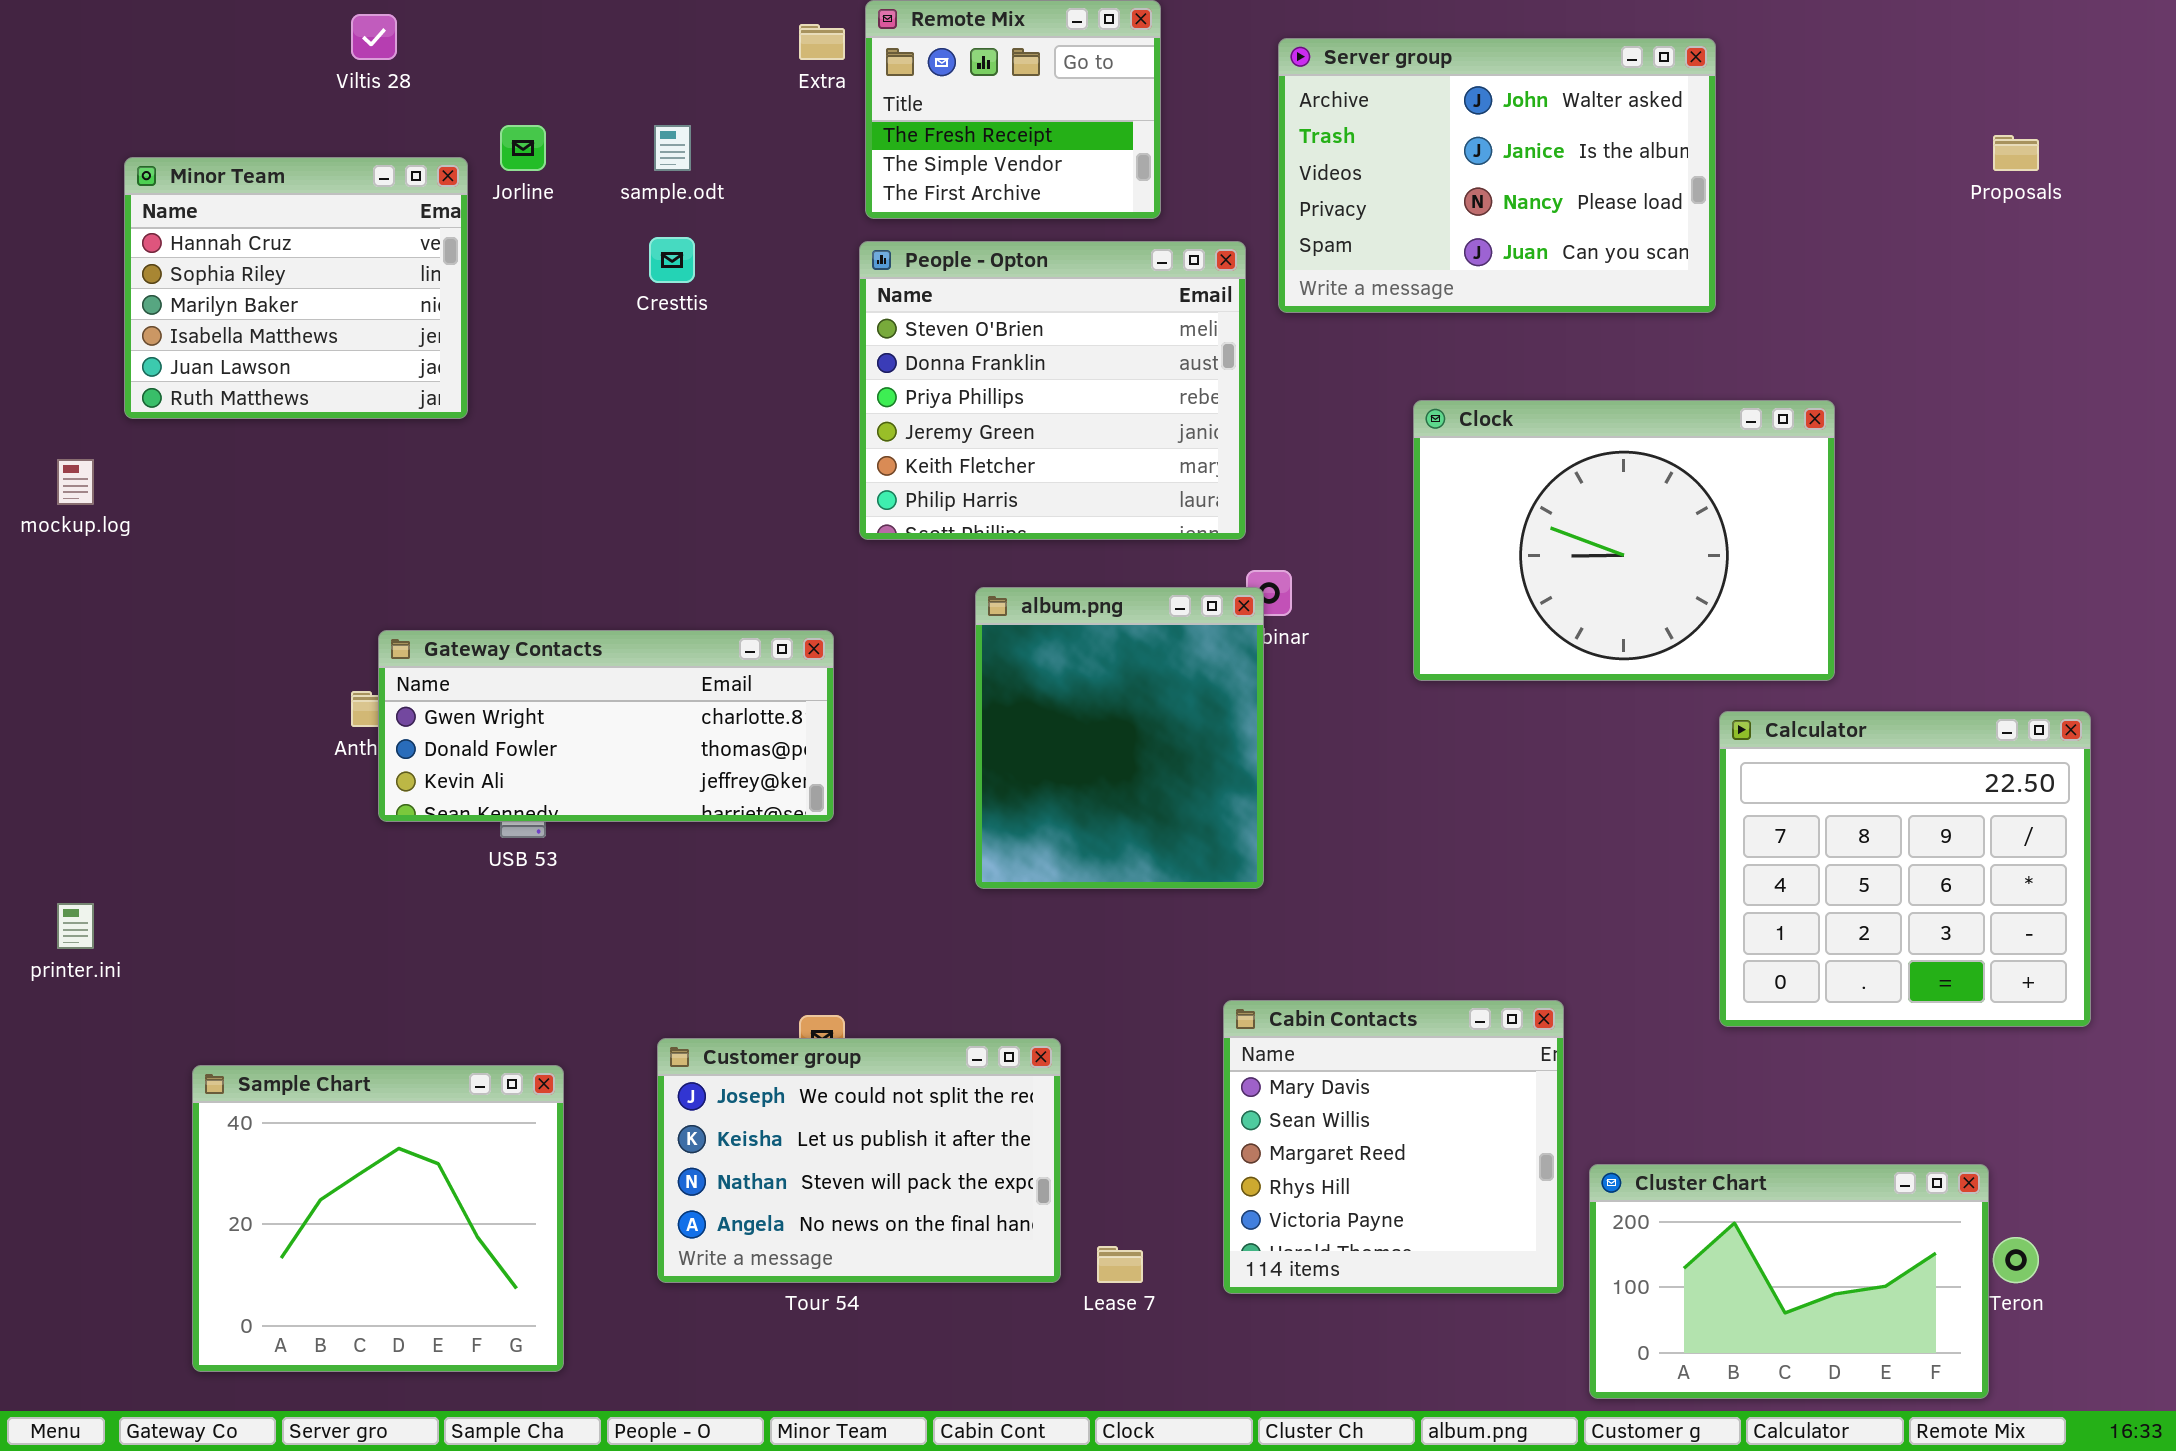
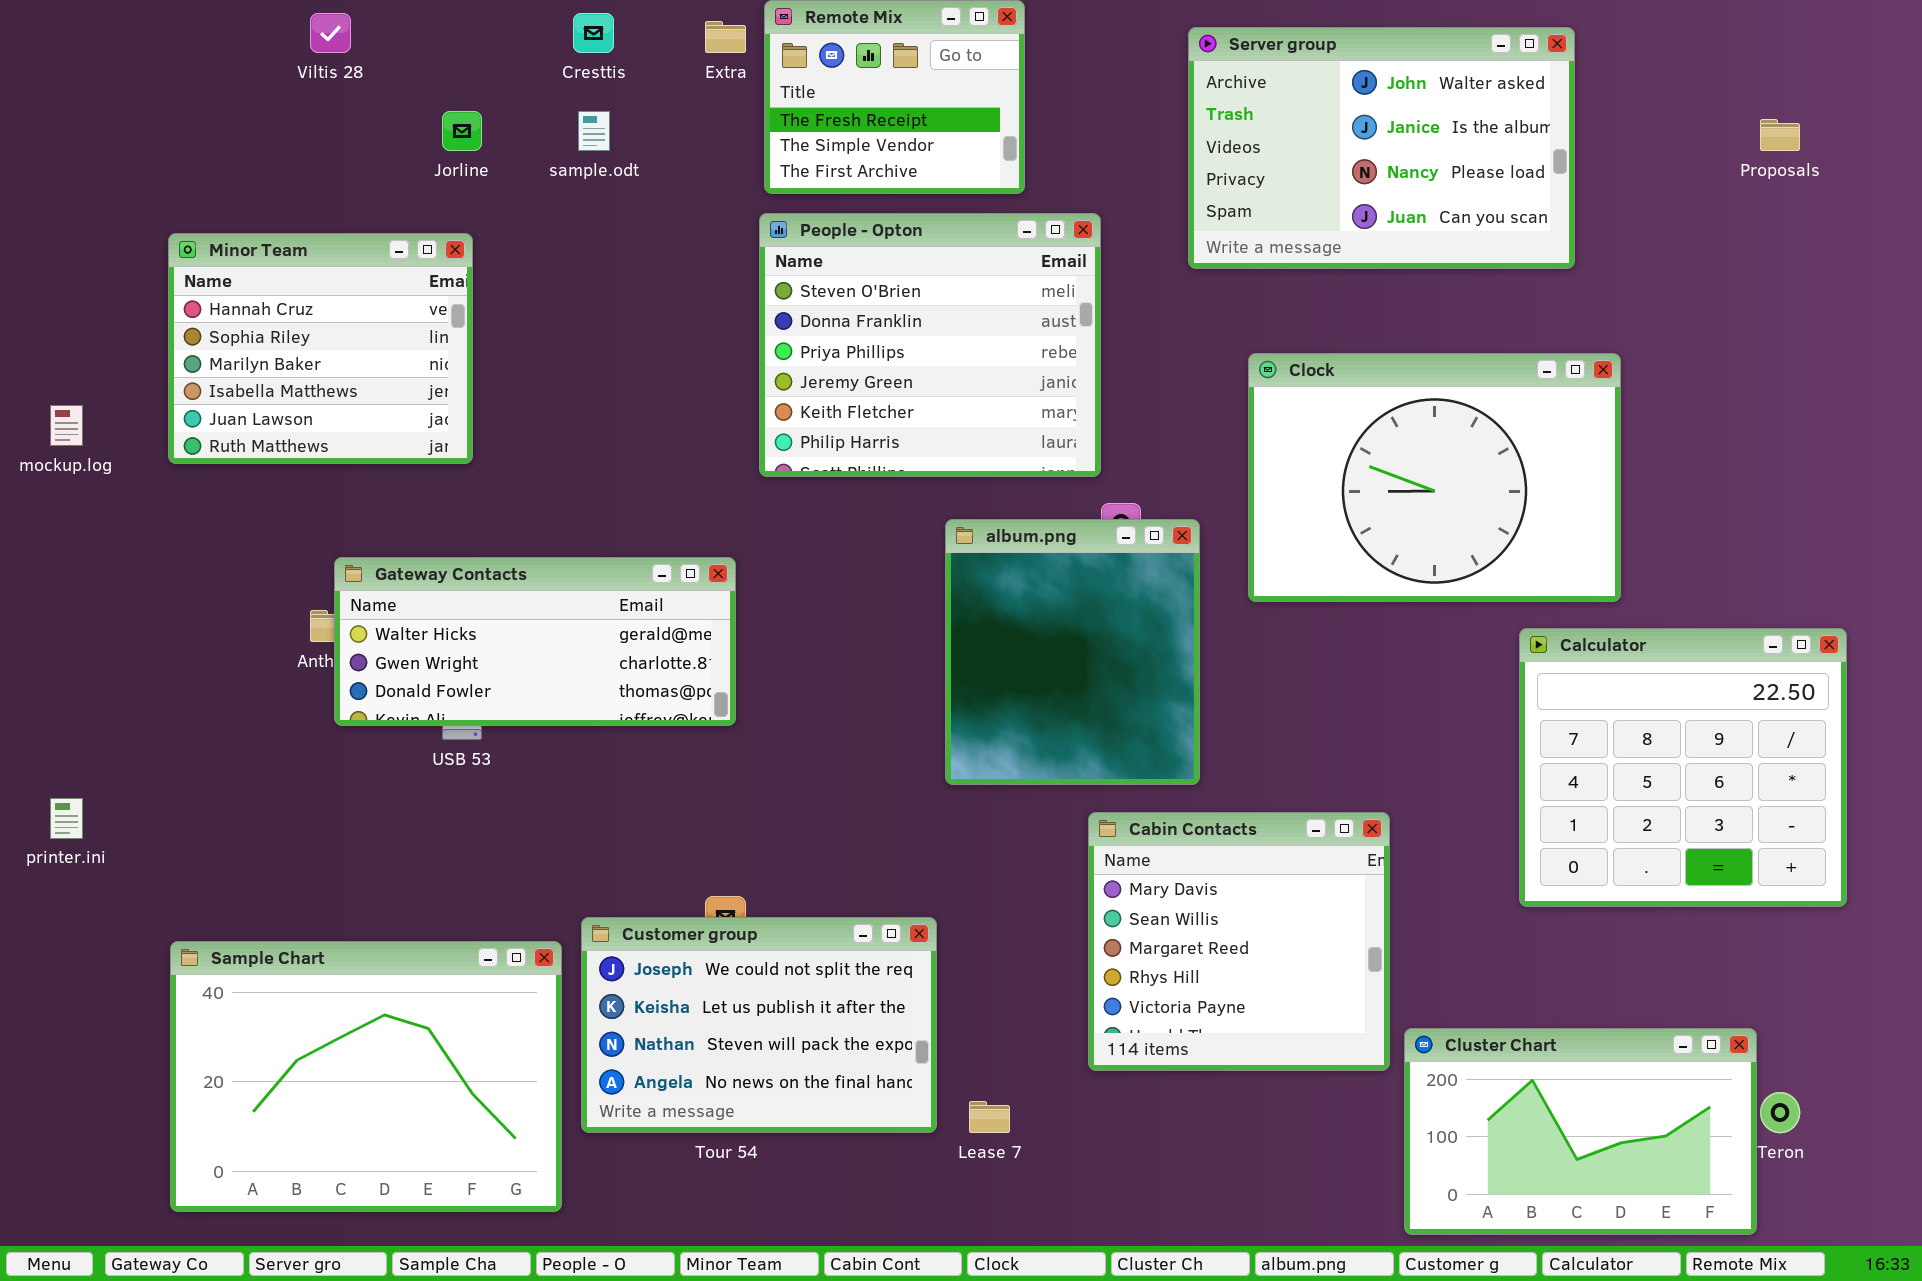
Server group: [1278,38,1716,313] -> [1188,27,1575,269], moved
Minor Team: [124,157,468,419] -> [168,233,473,464], moved
Cresttis: [649,237,695,283] -> [573,13,614,53], moved
album.png: [975,587,1264,889] -> [945,519,1200,785], moved
Gateway Contacts: [378,630,834,822] -> [334,557,736,726], scrolled up 1 row
Cabin Contacts: [1223,1000,1564,1294] -> [1088,812,1390,1071], moved
Sample Chart: [192,1065,564,1372] -> [170,941,562,1212], resized

